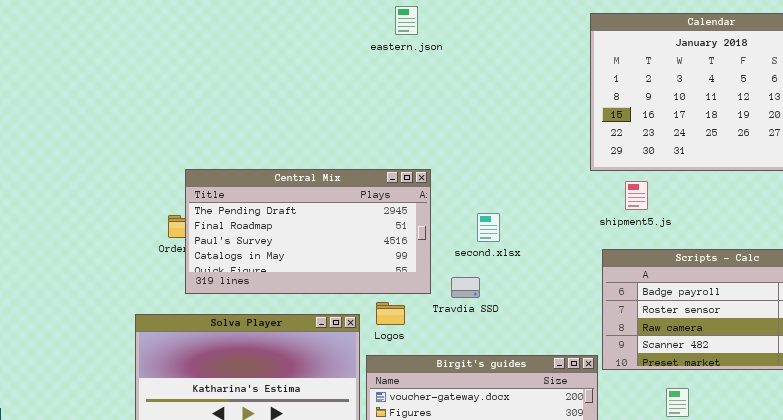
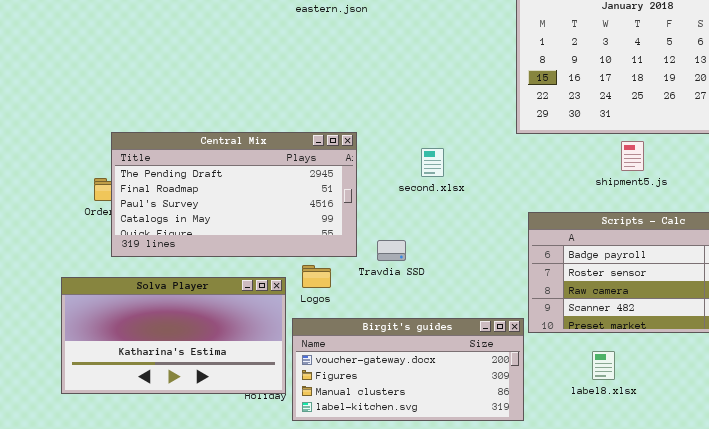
shipment5.js: [625,181,648,210] -> [621,141,644,171], moved
second.xlsx: [477,213,500,242] -> [421,148,444,177], moved

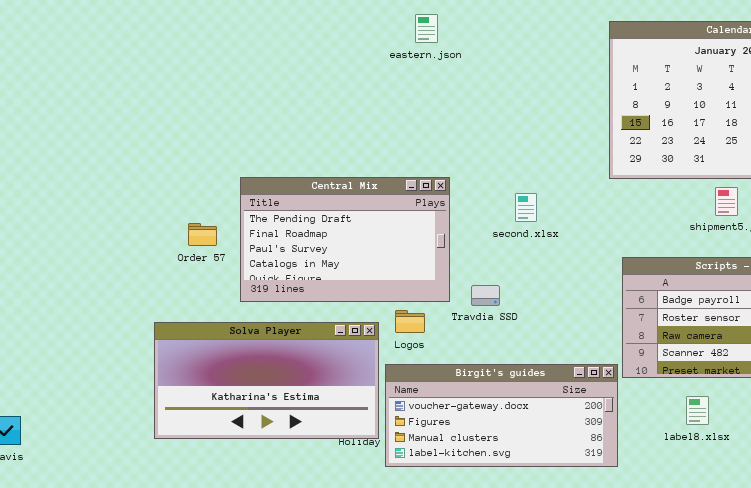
Central Mix: [111,132,357,257] -> [240,177,450,302], resized

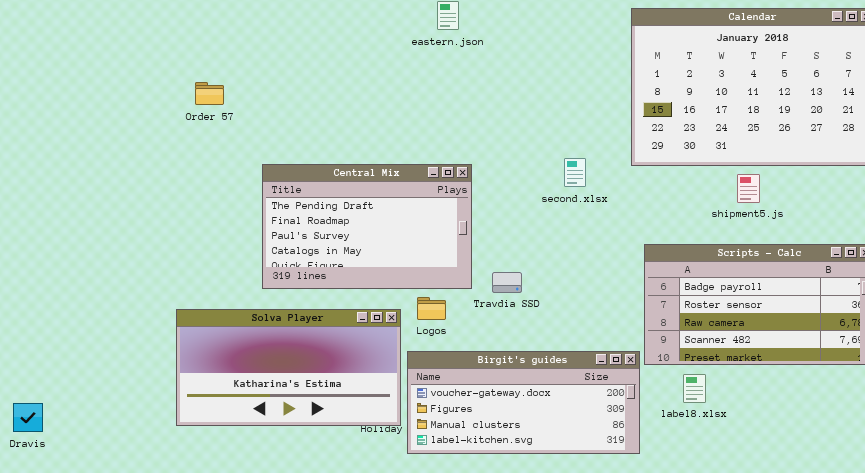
second.xlsx: [515,193,537,222] -> [564,158,586,187], moved
Order 57: [188,223,217,246] -> [195,82,224,105], moved
label8.xlsx: [686,396,709,425] -> [683,374,706,403], moved

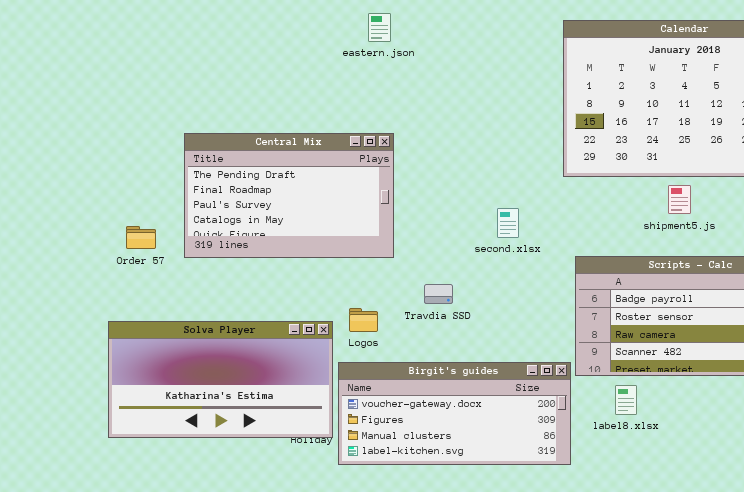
Order 57: [195,82,224,105] -> [126,226,156,249], moved
second.xlsx: [564,158,586,187] -> [497,208,519,238], moved
Central Mix: [262,164,472,289] -> [184,133,394,258], moved

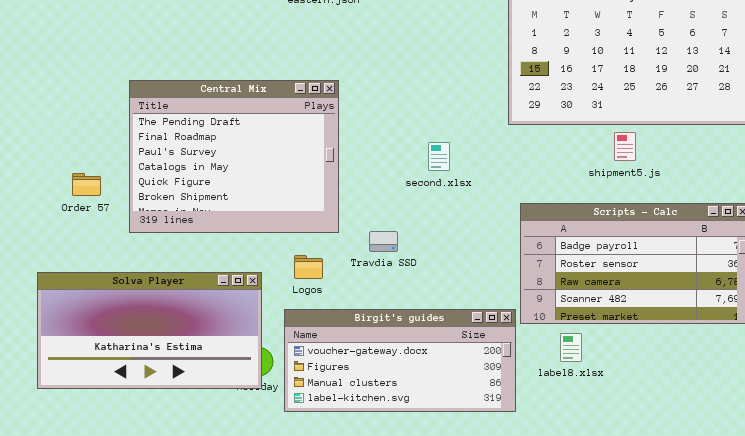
Central Mix: [184,133,394,258] -> [129,80,339,233], resized
second.xlsx: [497,208,519,238] -> [428,142,450,171], moved
Solva Player: [108,321,333,438] -> [37,272,262,389], moved

